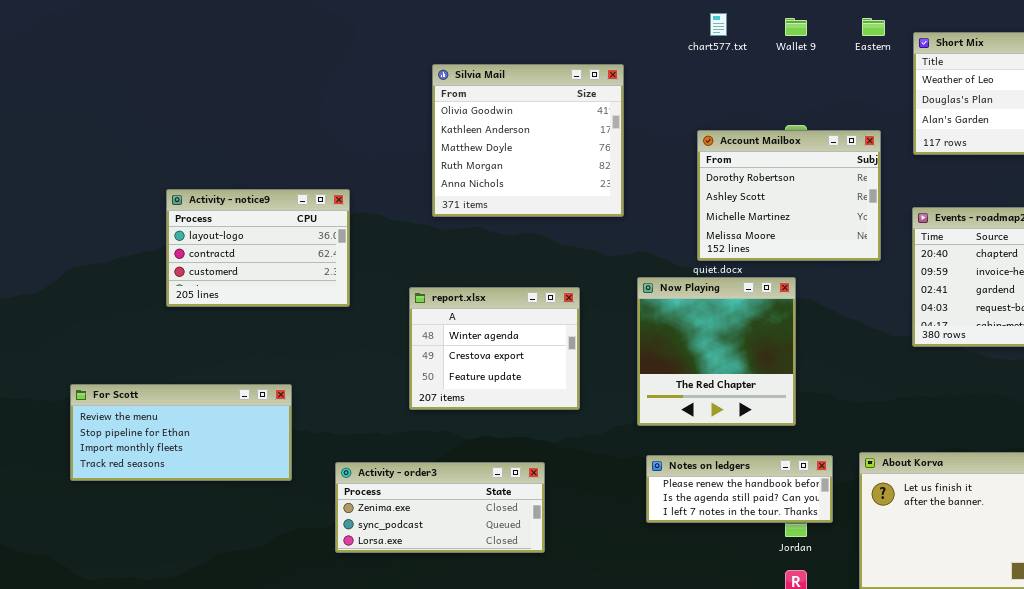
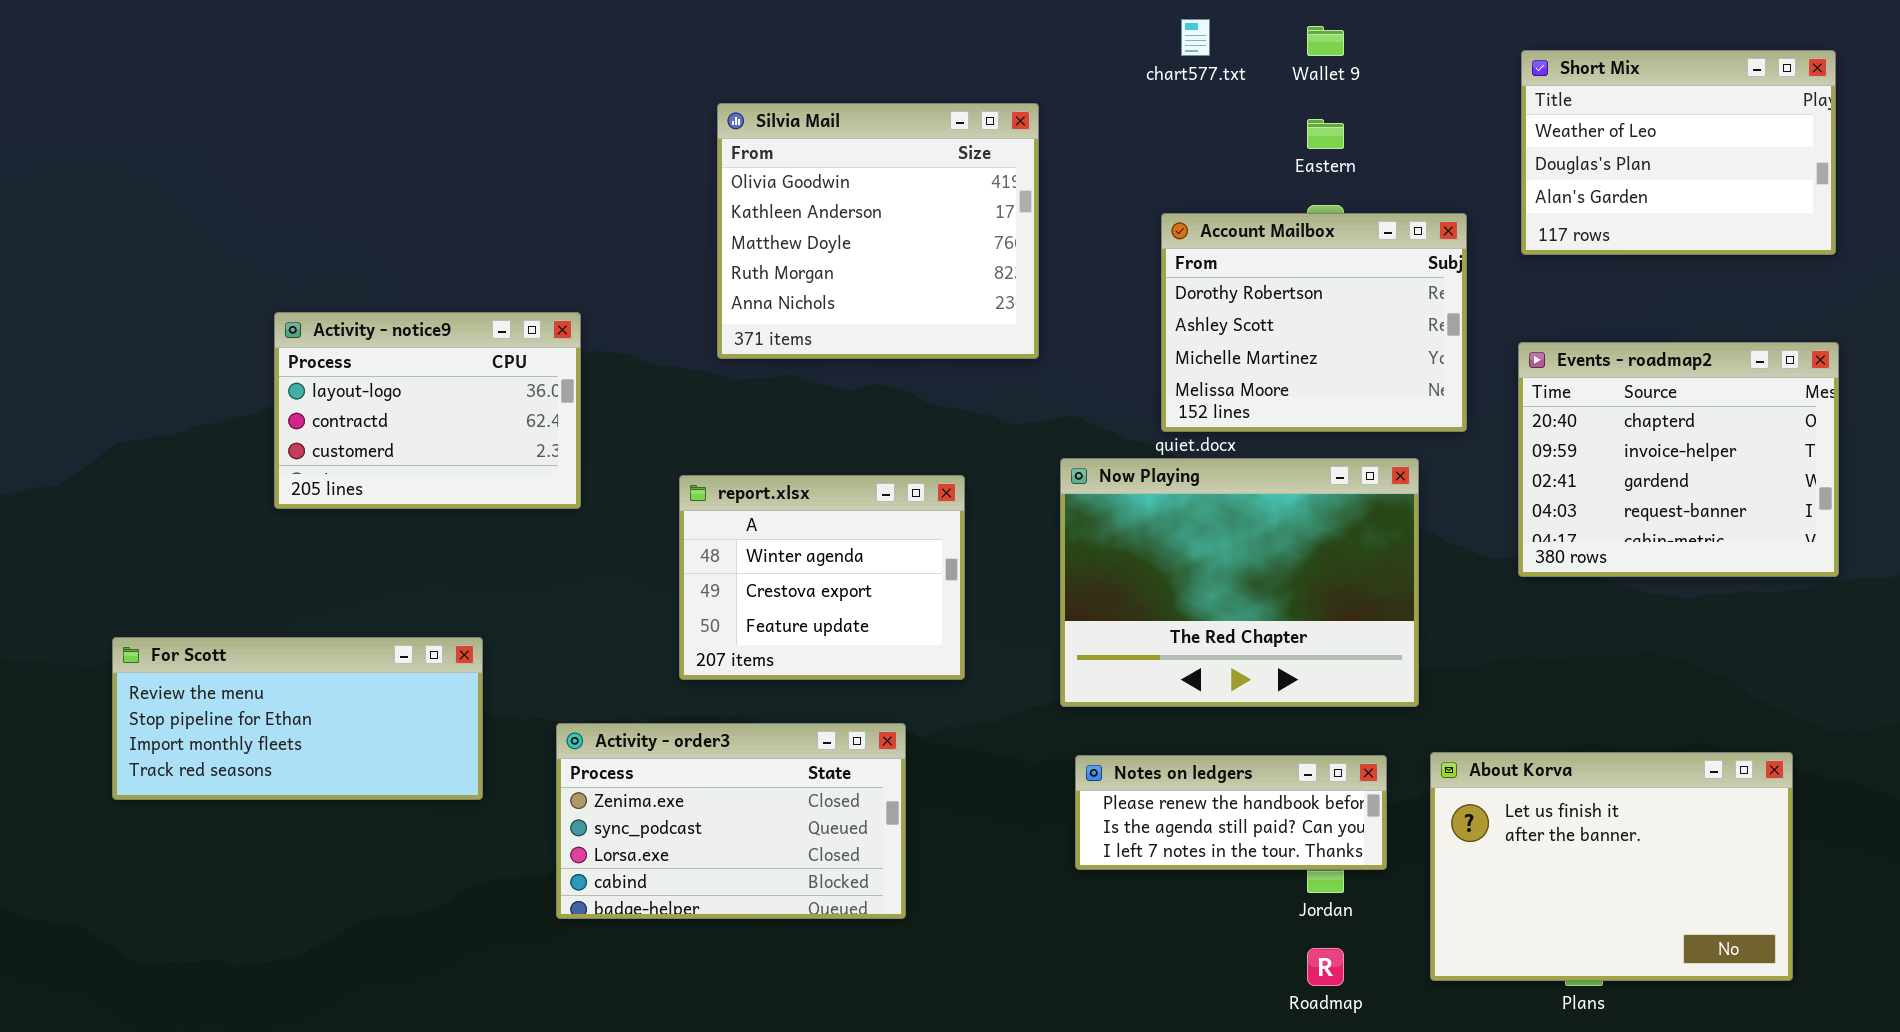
Eastern: [862,18,885,36] -> [1307,119,1344,149], moved
Now Playing: [637,277,796,426] -> [1060,458,1419,707], resized
Activity - order3: [335,462,545,553] -> [556,723,906,919], resized

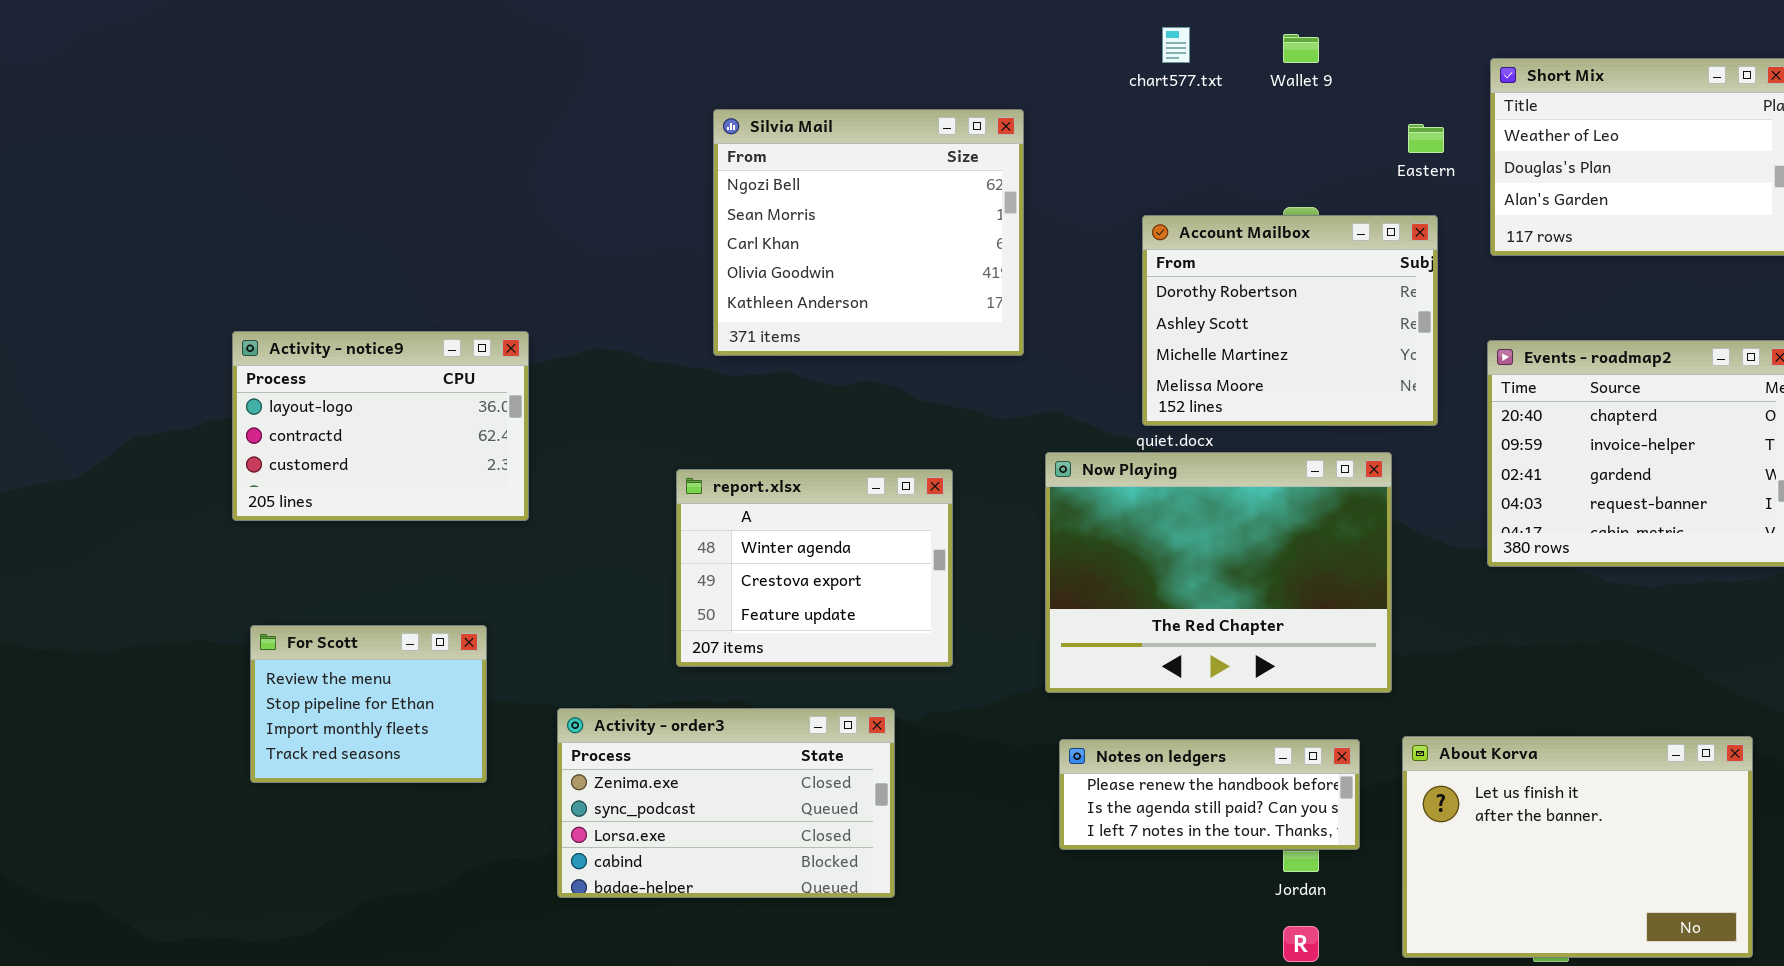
Silvia Mail: [717,103,1039,359] -> [713,109,1024,356], scrolled up 3 rows
Eastern: [1307,119,1344,149] -> [1408,124,1444,153], moved
Activity - notice9: [274,312,581,509] -> [232,331,529,521], moved
For Scott: [112,637,483,800] -> [250,625,487,783], resized

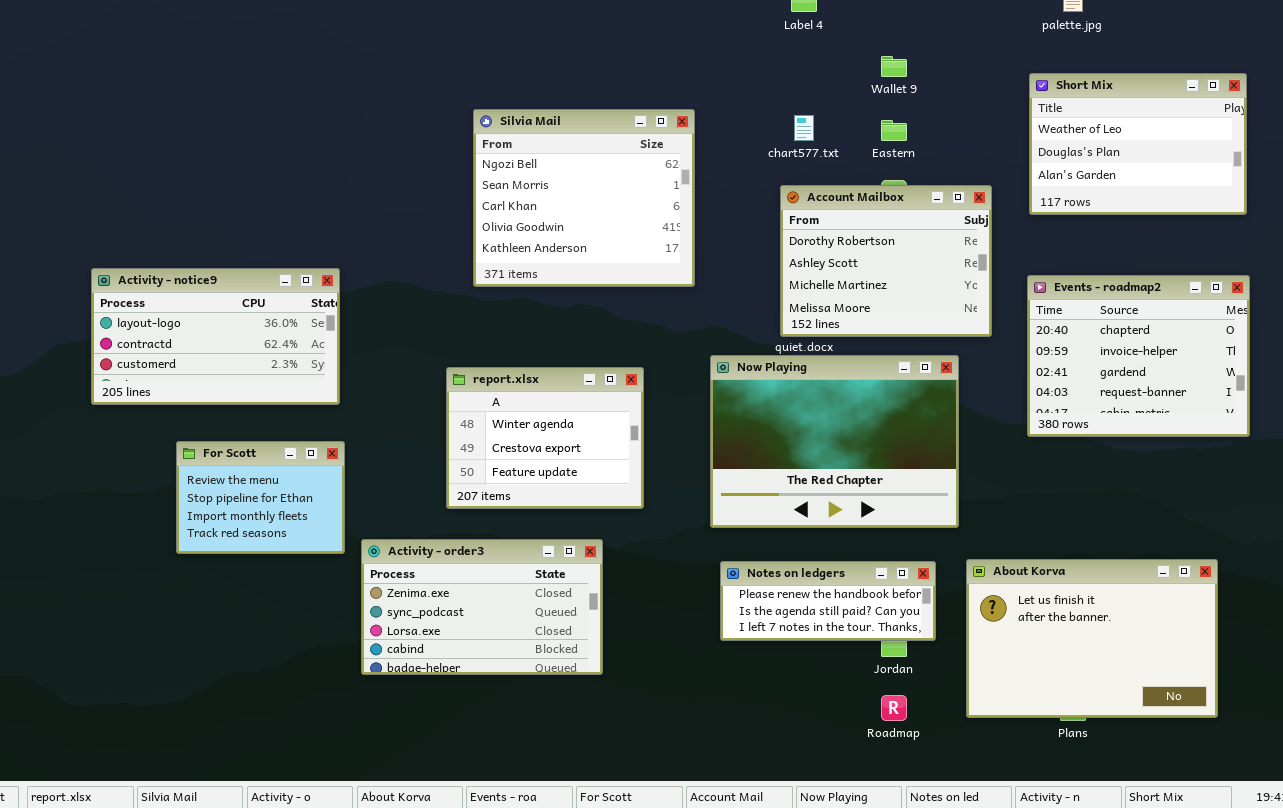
chart577.txt: [1162,27,1190,63] -> [794,115,814,141], moved
Eastern: [1408,124,1444,153] -> [881,120,907,141], moved
Activity - notice9: [232,331,529,521] -> [91,268,340,405], resized
For Scott: [250,625,487,783] -> [176,441,345,554], moved

